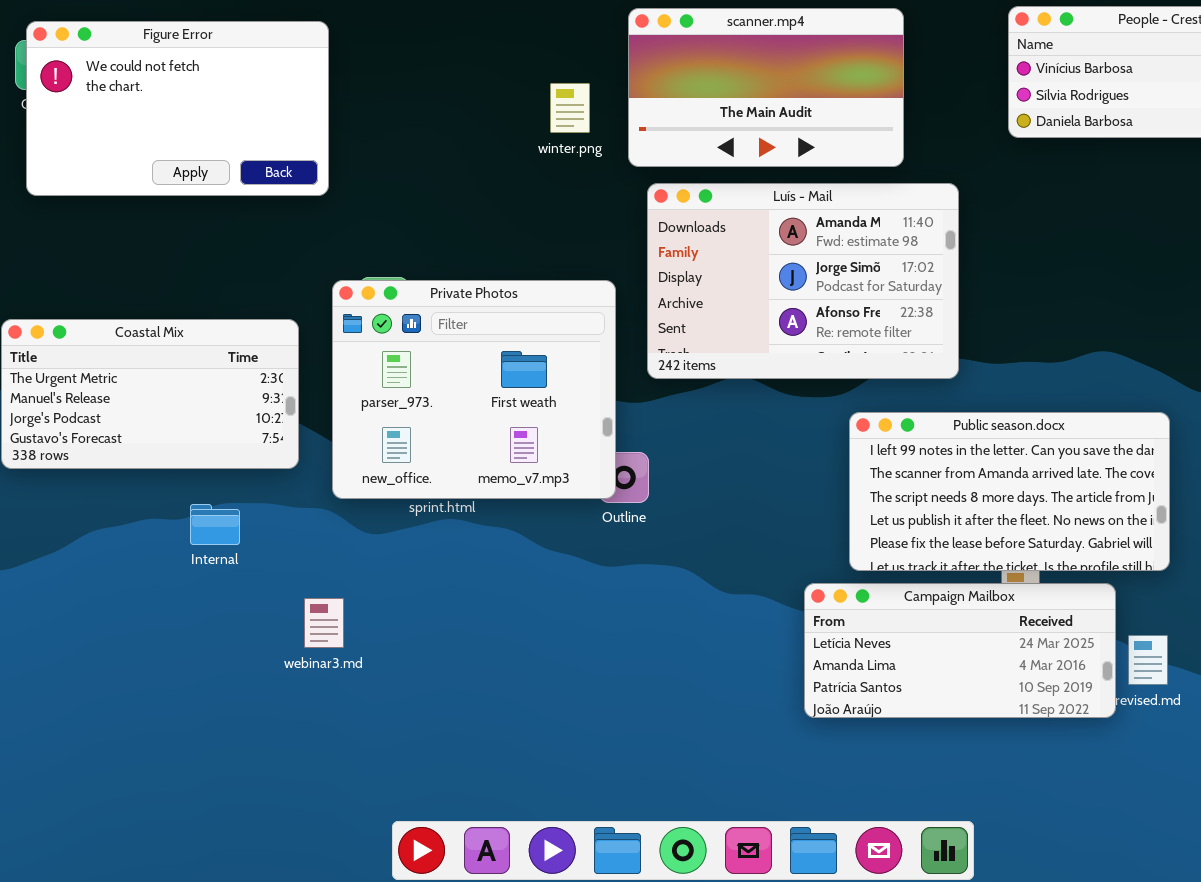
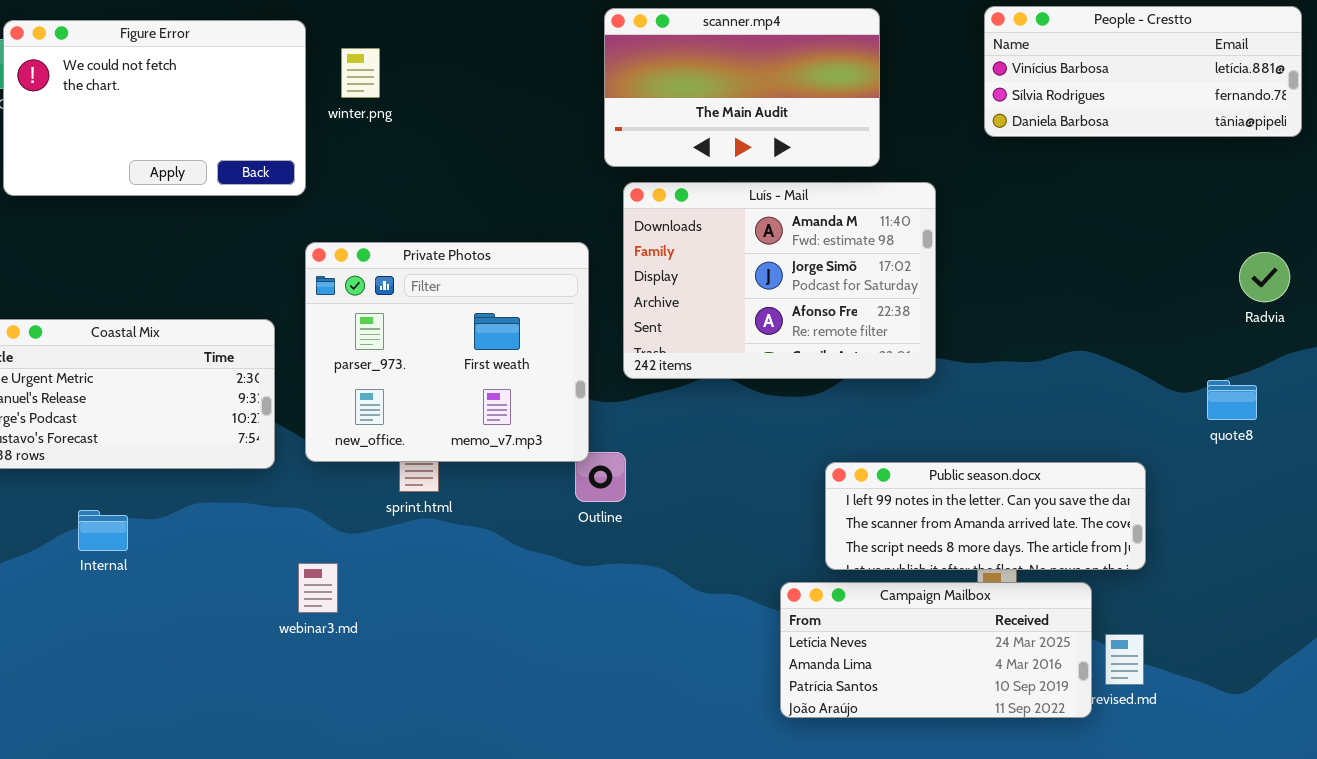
winter.png: [550,83,590,133] -> [341,48,380,98], moved
Private Photos: [332,280,616,499] -> [305,242,589,462], moved
Public season.docx: [849,412,1170,571] -> [825,462,1146,570], resized
Internal: [190,504,240,545] -> [78,510,128,551], moved
webinar3.md: [304,598,344,648] -> [298,563,338,613], moved

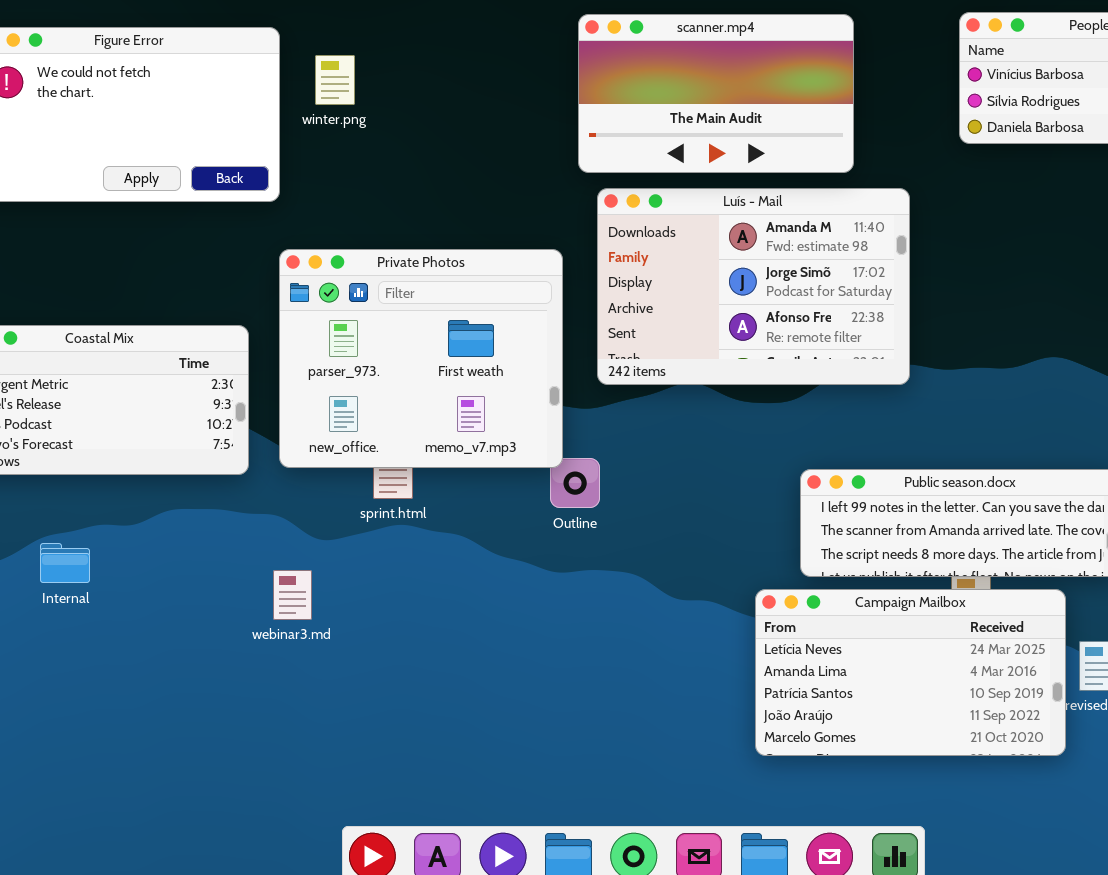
Internal: [78,510,128,551] -> [40,543,90,583], moved
Campaign Mailbox: [780,582,1092,718] -> [755,589,1066,756], resized

